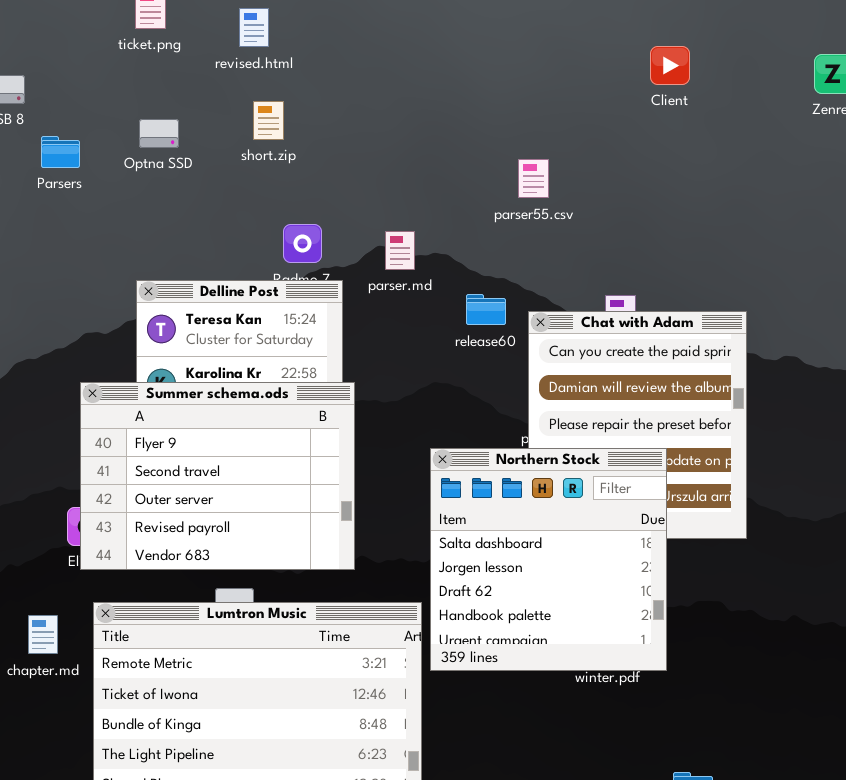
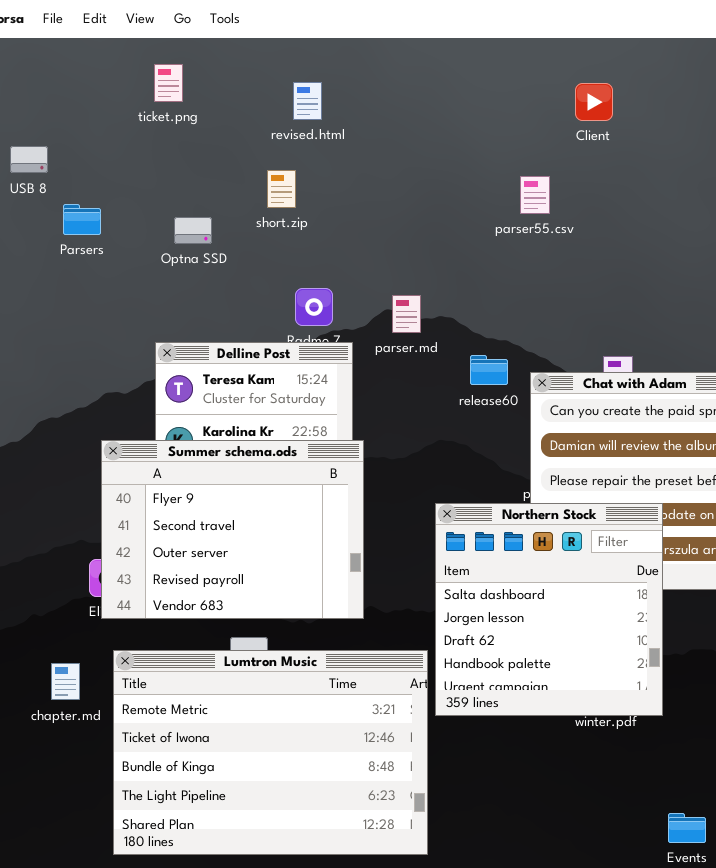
revised.html: [239,8,269,47] -> [293,82,322,120], moved
Client: [650,46,690,85] -> [575,83,613,121], moved
Optna SSD: [139,119,179,148] -> [174,217,212,244], moved
parser55.csv: [518,159,549,198] -> [520,176,550,214], moved

